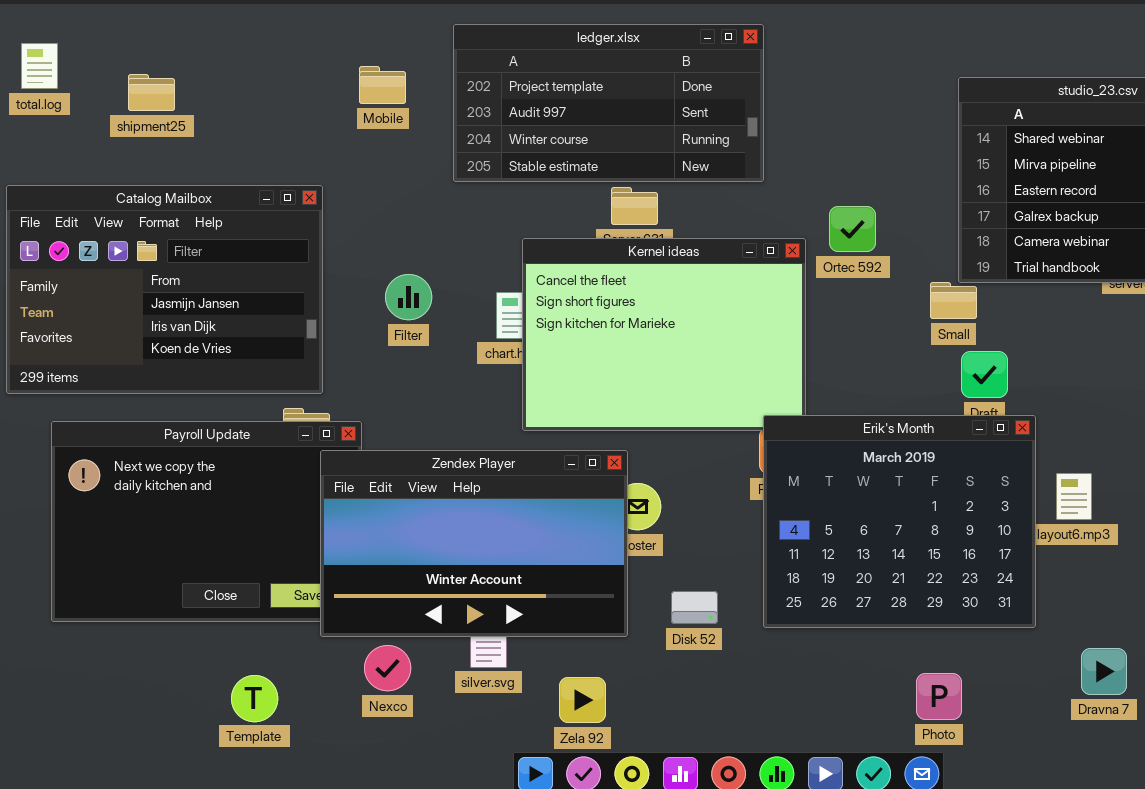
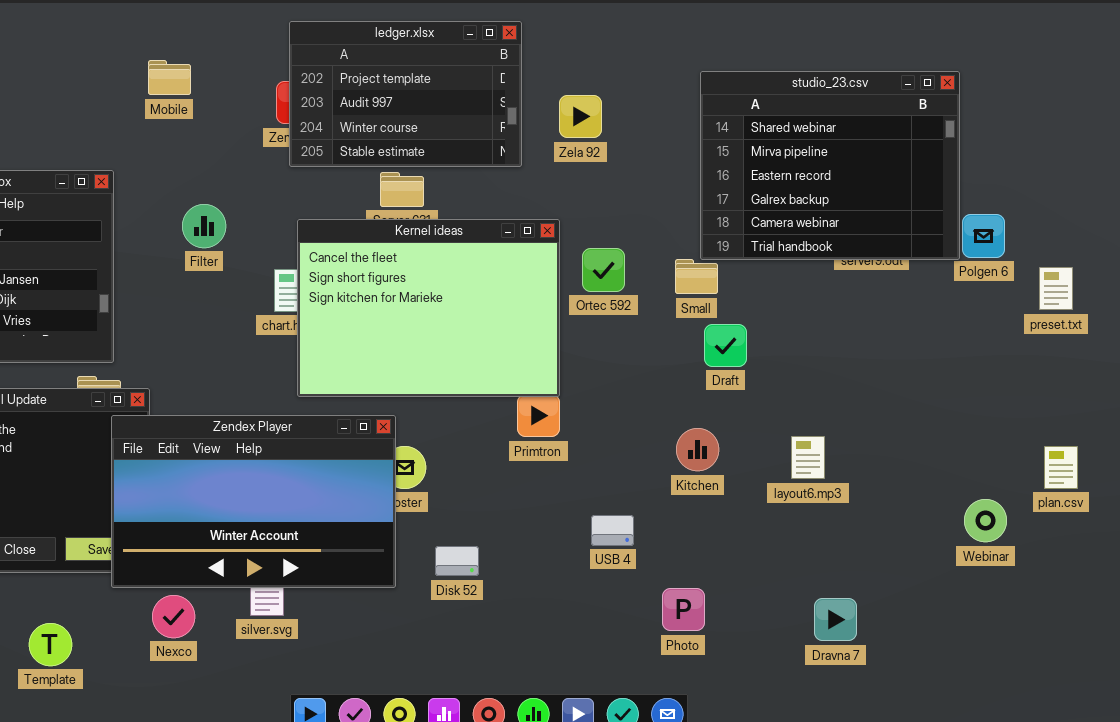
ledger.xlsx: [453,24,764,182] -> [289,21,522,167], resized
Ortec 592: [829,206,876,252] -> [582,248,625,292], moved
Filter: [385,274,432,320] -> [182,204,226,248], moved
Erik's Month: [763,415,1036,628] -> none, closed
Photo: [916,673,962,720] -> [662,588,705,631], moved
Zela 92: [559,677,606,723] -> [559,95,602,138], moved

